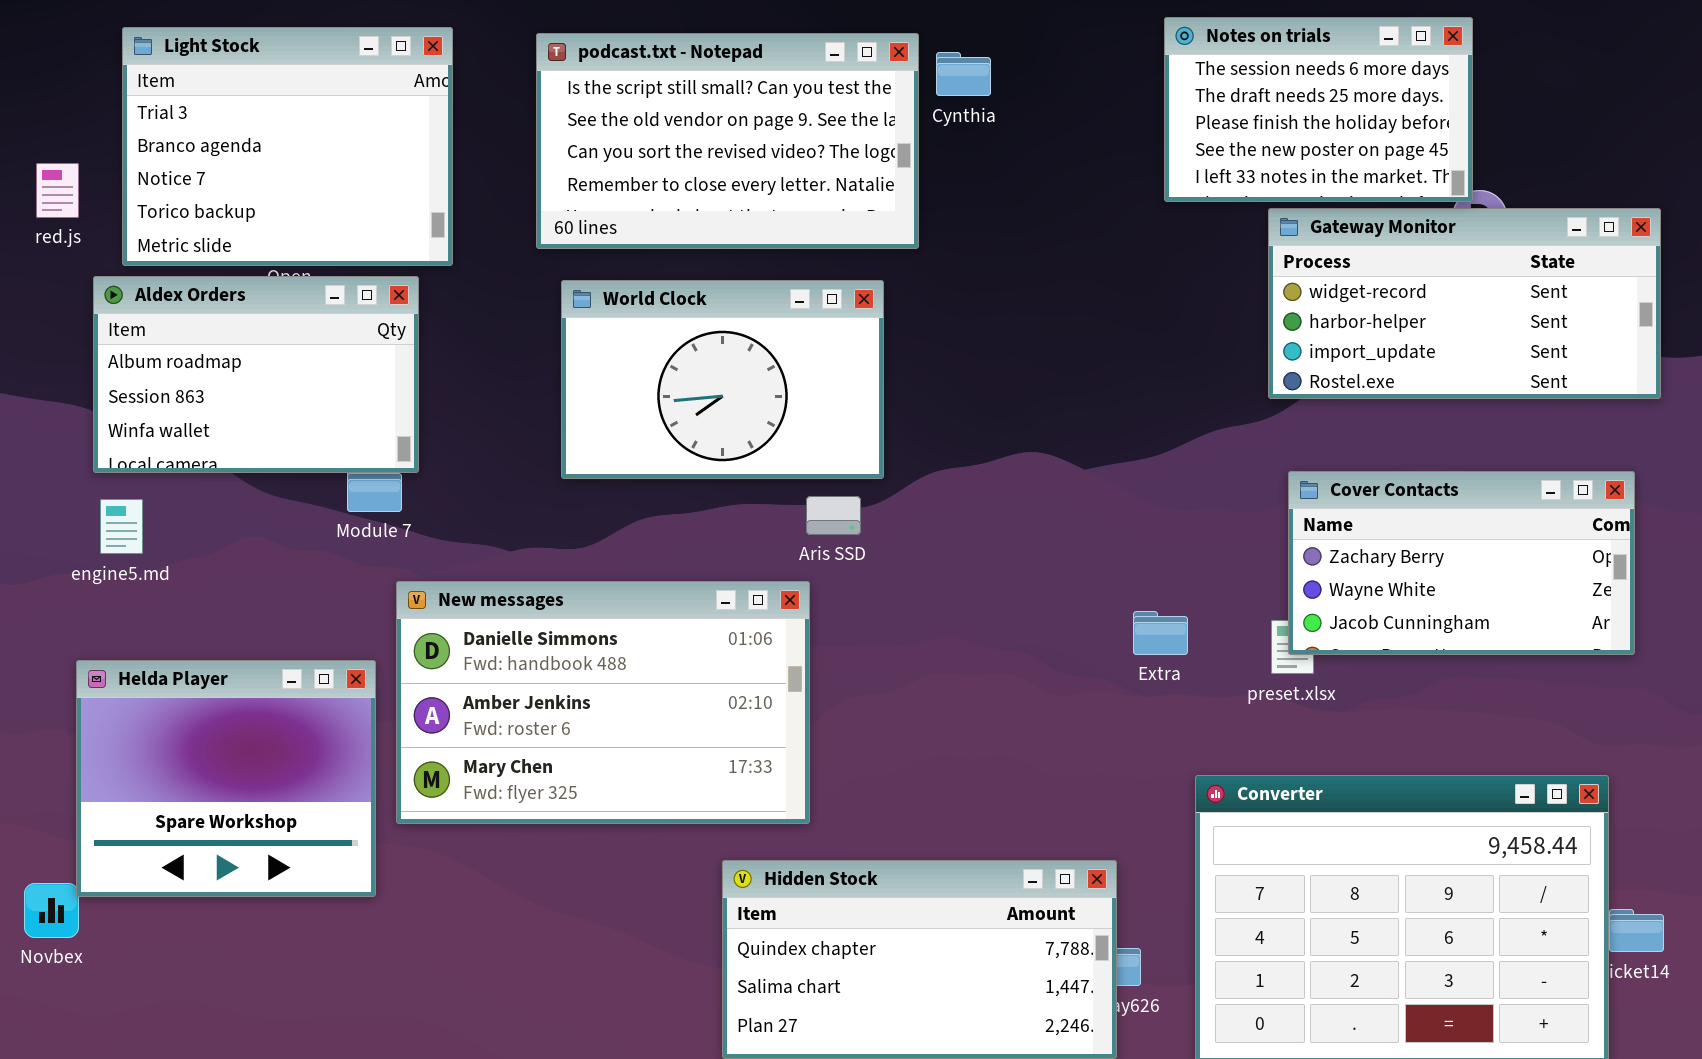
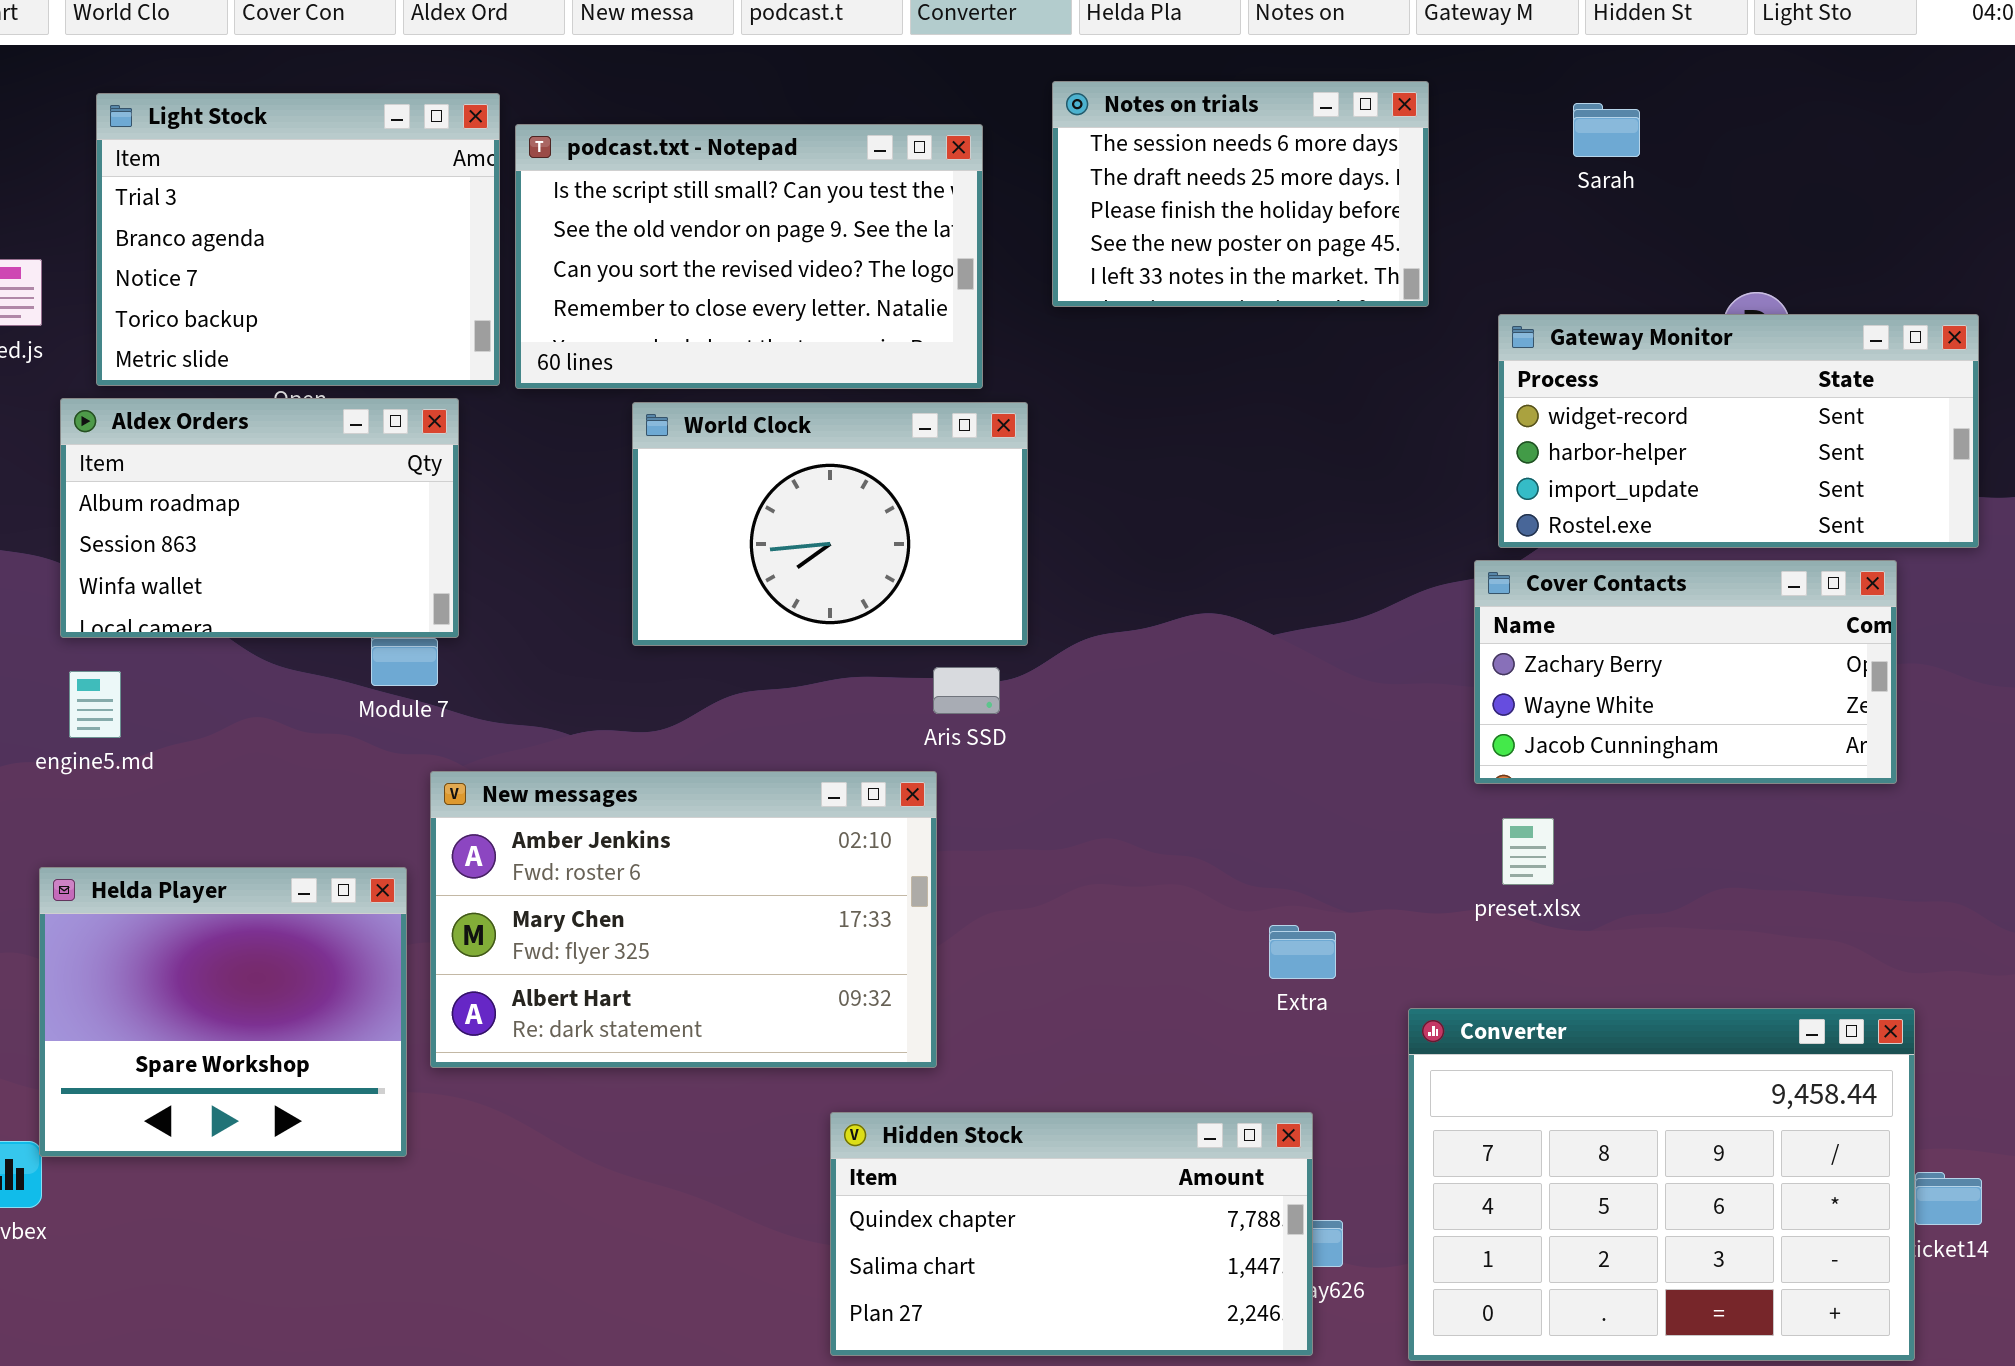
Notes on trials: [1164,17,1473,202] -> [1052,81,1429,307], moved
podcast.txt - Notepad: [536,33,919,249] -> [515,124,983,389], moved
Cover Contacts: [1288,471,1635,655] -> [1474,560,1897,784], moved
New messages: [396,581,810,824] -> [430,771,937,1068], scrolled down 1 row
Extra: [1133,611,1188,655] -> [1269,925,1336,979], moved

